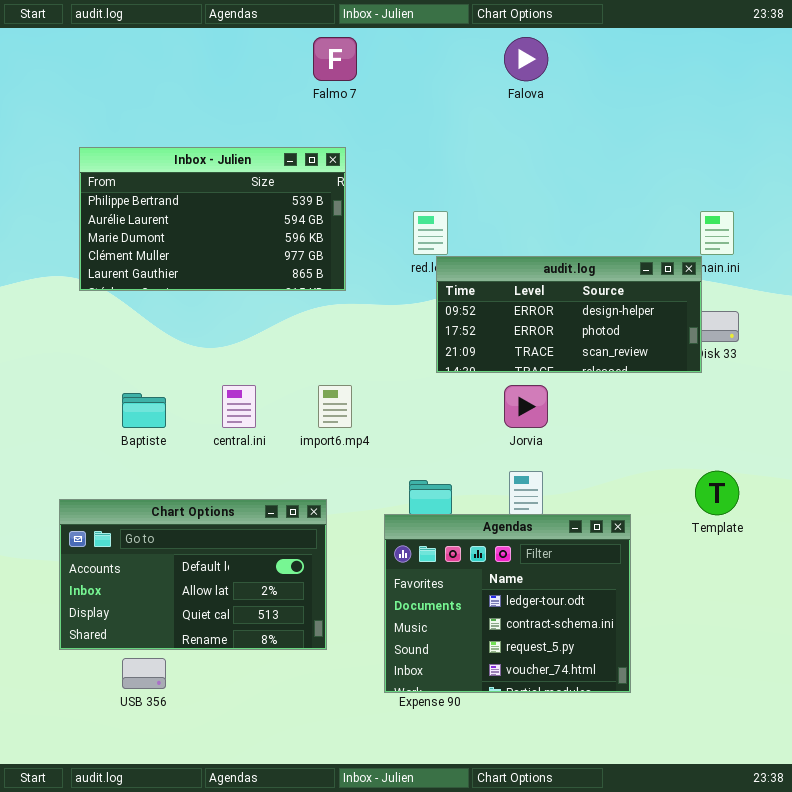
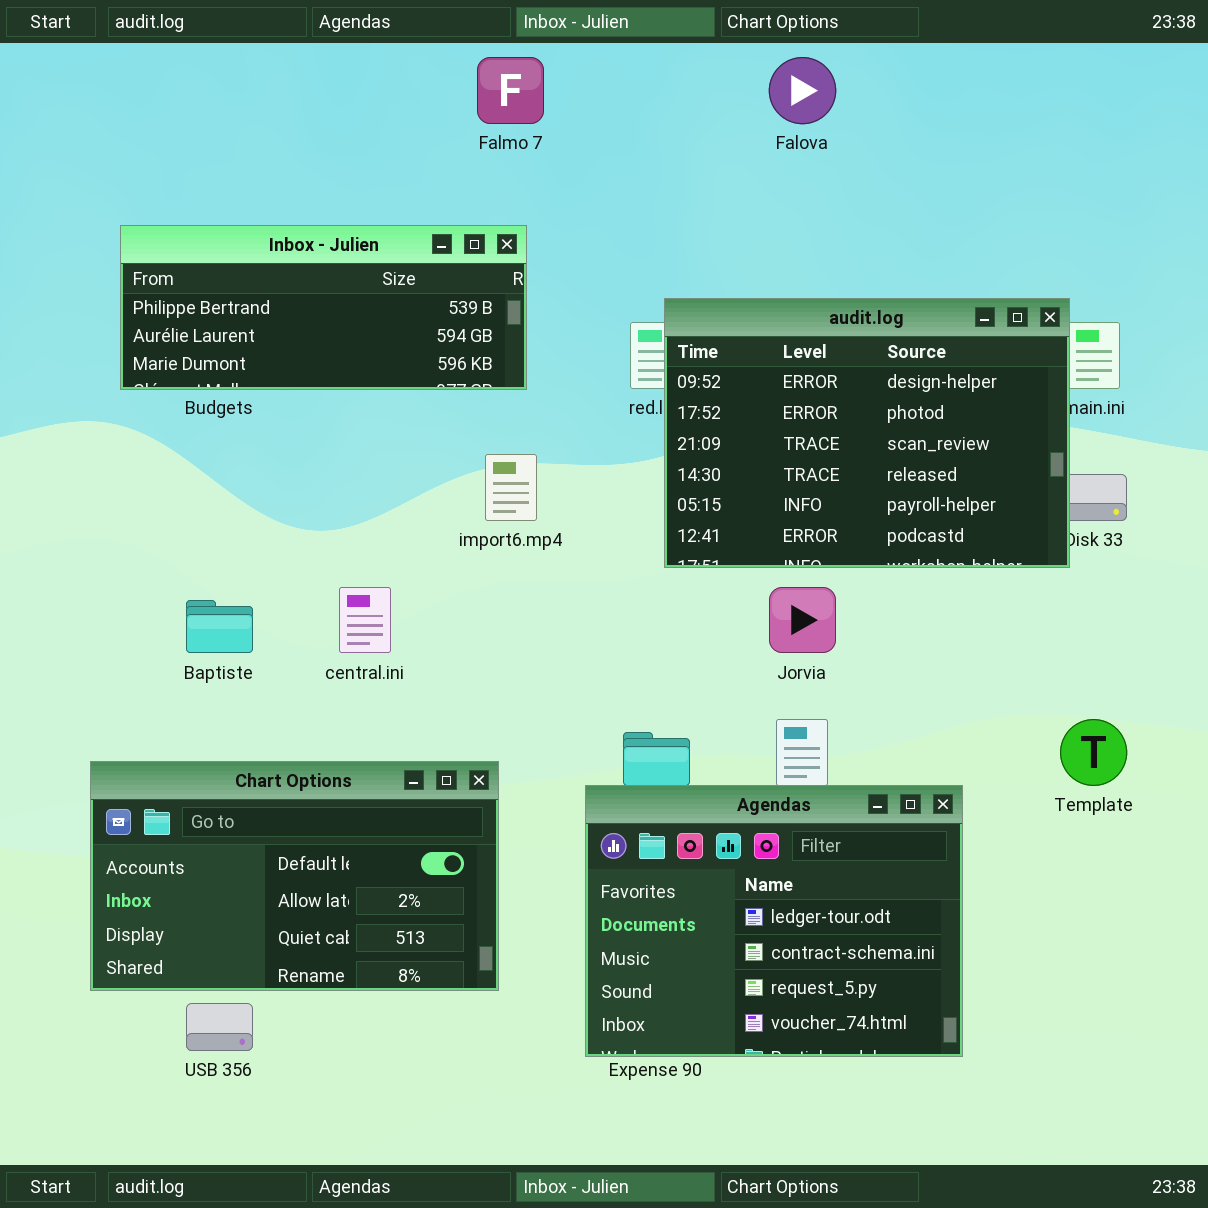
Inbox - Julien: [79,147,346,291] -> [120,225,527,390], resized
audit.log: [436,256,702,373] -> [664,298,1070,568], resized
import6.mp4: [318,385,352,428] -> [485,454,537,521], moved

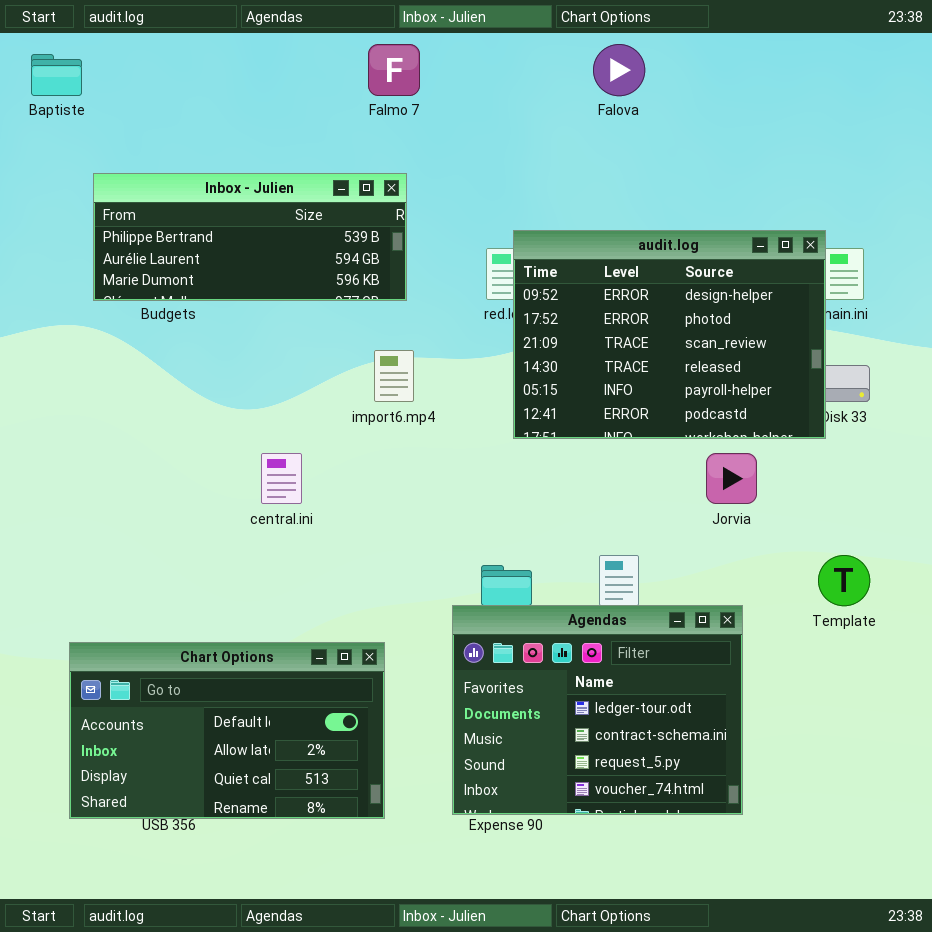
Jorvia: [769,587,836,653] -> [706,453,757,504], moved
Baptiste: [186,600,253,653] -> [31,54,82,96], moved
Chart Options: [90,761,499,991] -> [69,642,385,819], moved

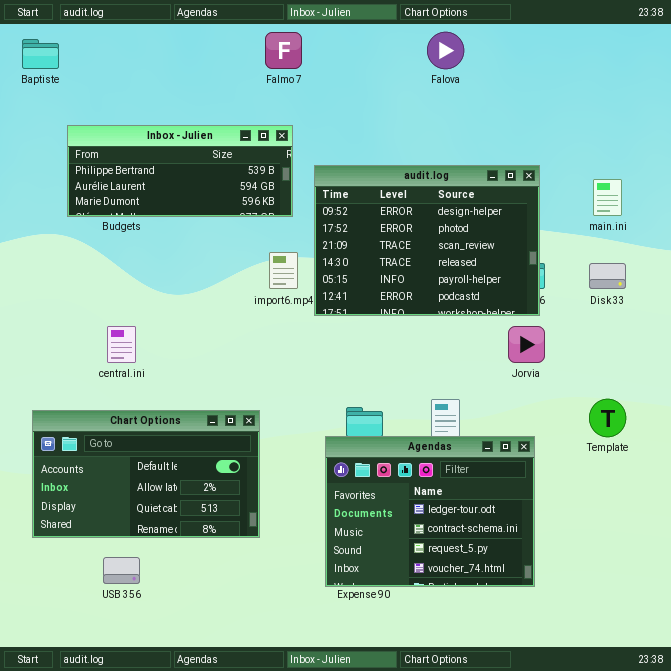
audit.log: [513,230,826,439] -> [314,165,540,316], moved
central.ini: [261,453,302,504] -> [107,326,136,363], moved
Chart Options: [69,642,385,819] -> [32,410,260,538], moved

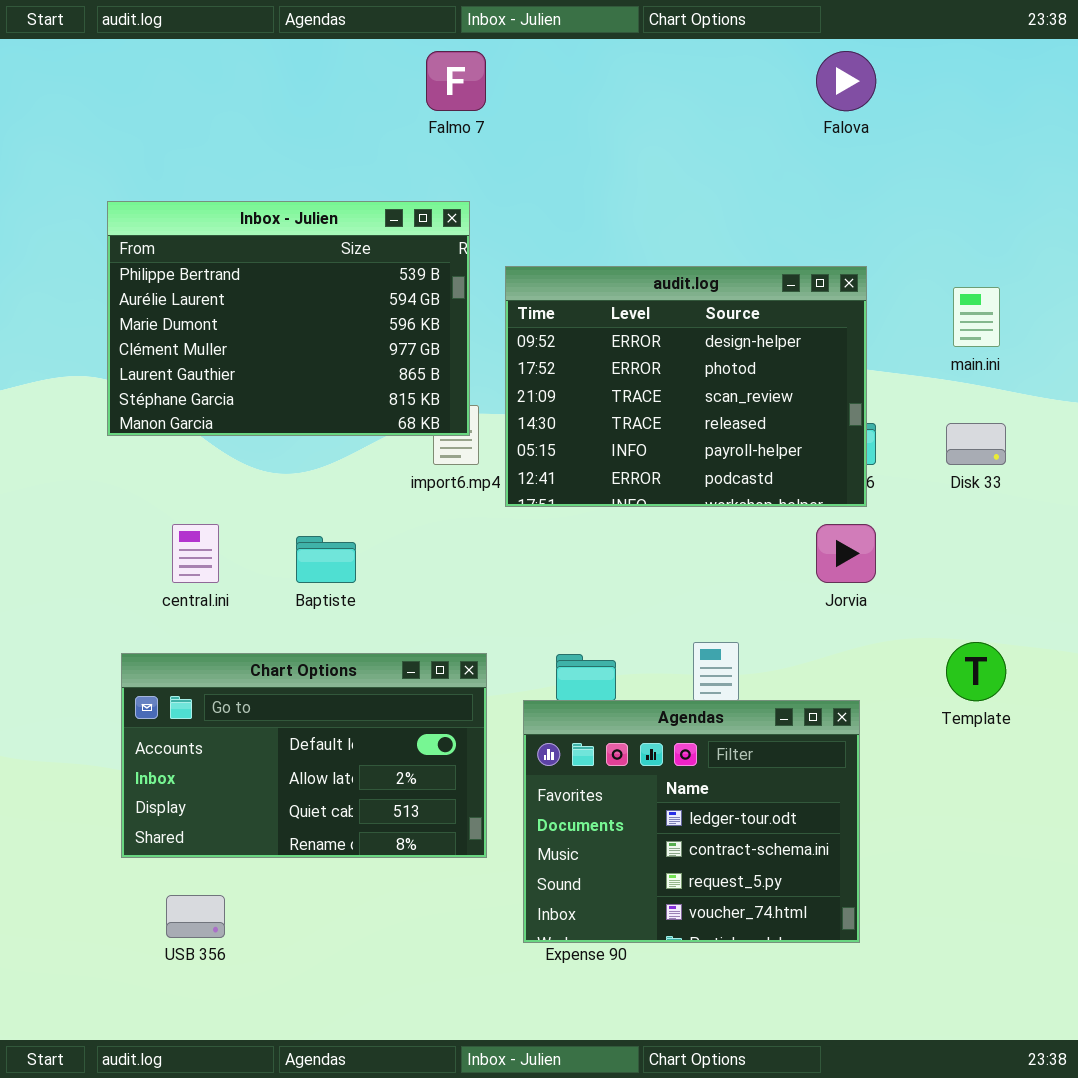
Falova: [427,32,464,69] -> [816,51,876,111], moved
Baptiste: [22,39,59,69] -> [296,536,356,583], moved
Inbox - Julien: [67,125,293,217] -> [107,201,470,436], resized
Chart Options: [32,410,260,538] -> [121,653,487,858], moved

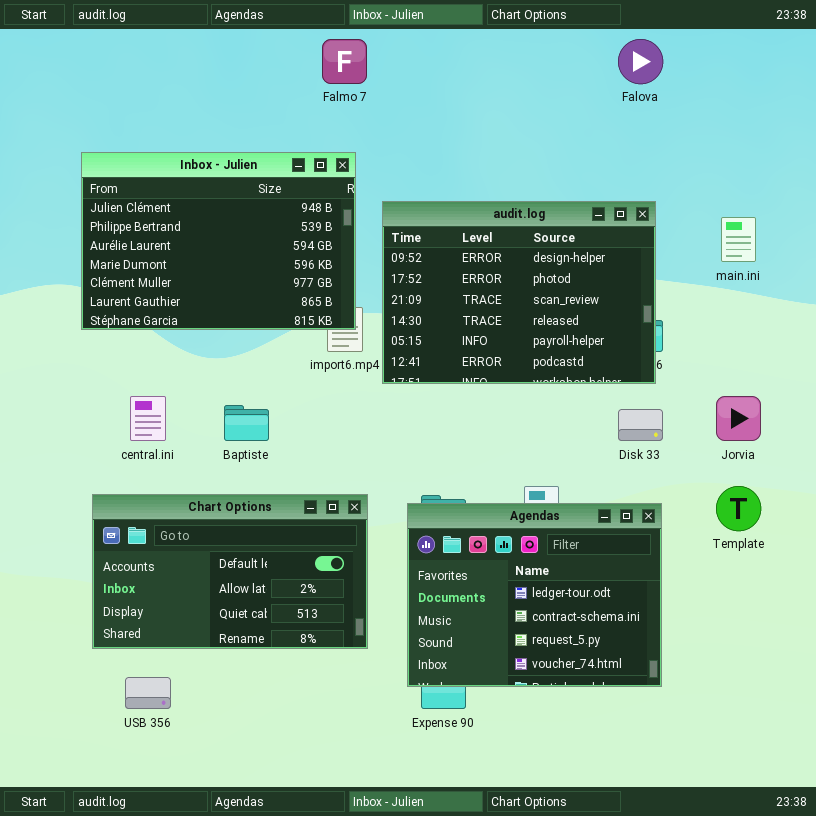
Inbox - Julien: [107,201,470,436] -> [81,152,356,330], scrolled up 1 row
Disk 33: [946,423,1006,465] -> [618,409,663,441], moved
Jorvia: [816,524,876,583] -> [716,396,761,441], moved
Agendas: [523,700,860,943] -> [407,503,662,687], moved

